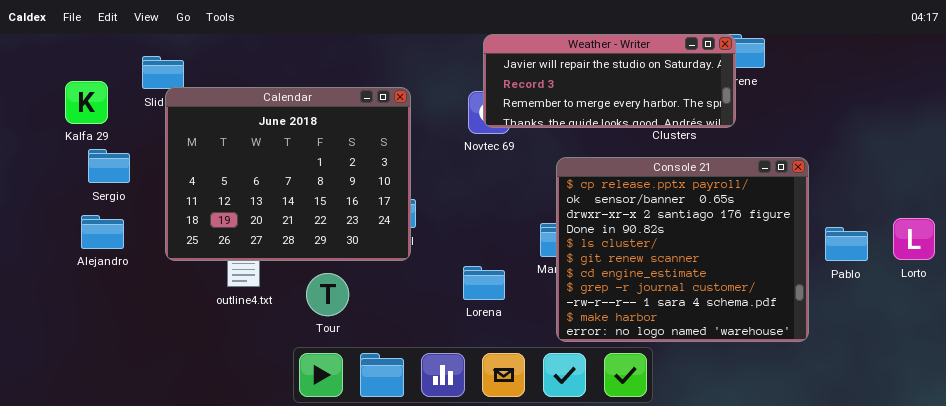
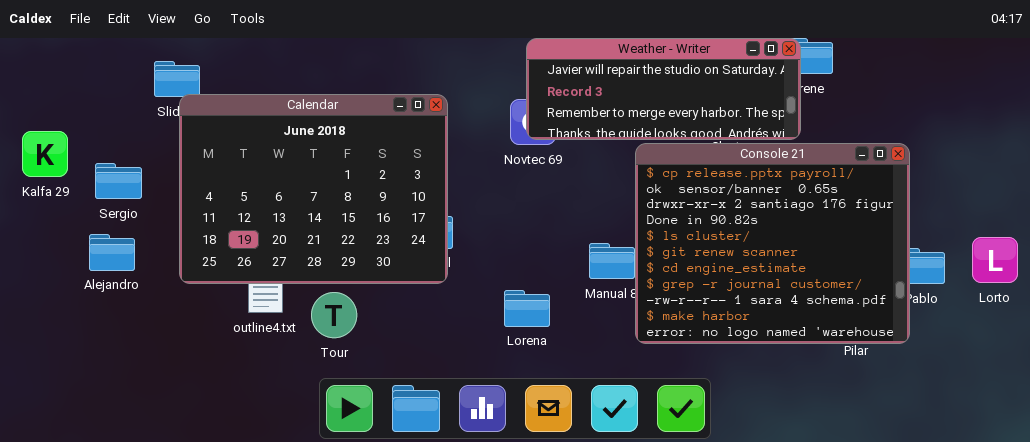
Kalfa 29: [65,81,108,124] -> [22,131,68,177], moved
Console 21: [556,157,809,342] -> [635,143,910,344], moved
Tour: [306,273,349,316] -> [311,292,357,338], moved

